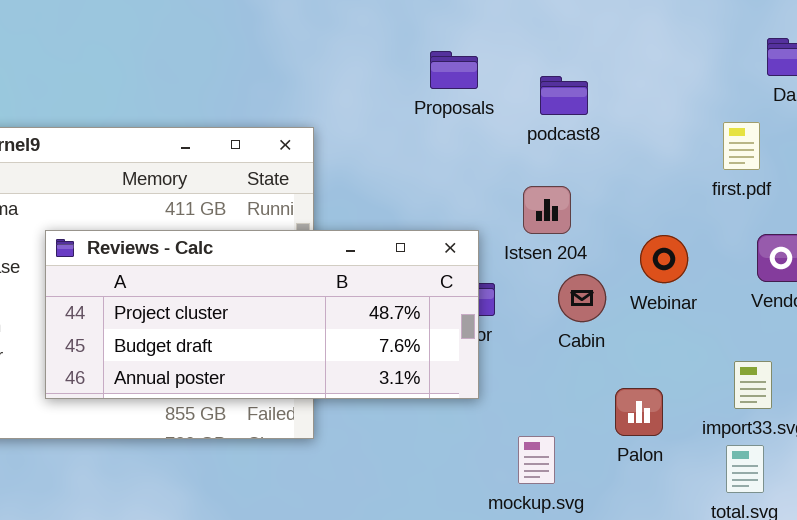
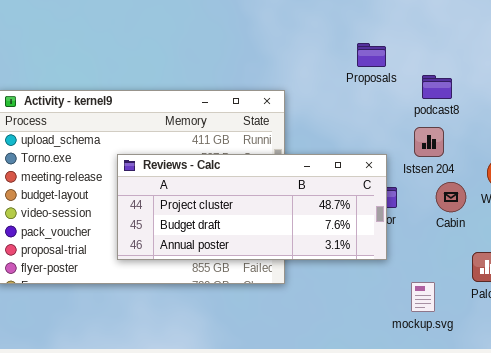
podcast8: [540,76,588,115] -> [422,75,452,99], moved

